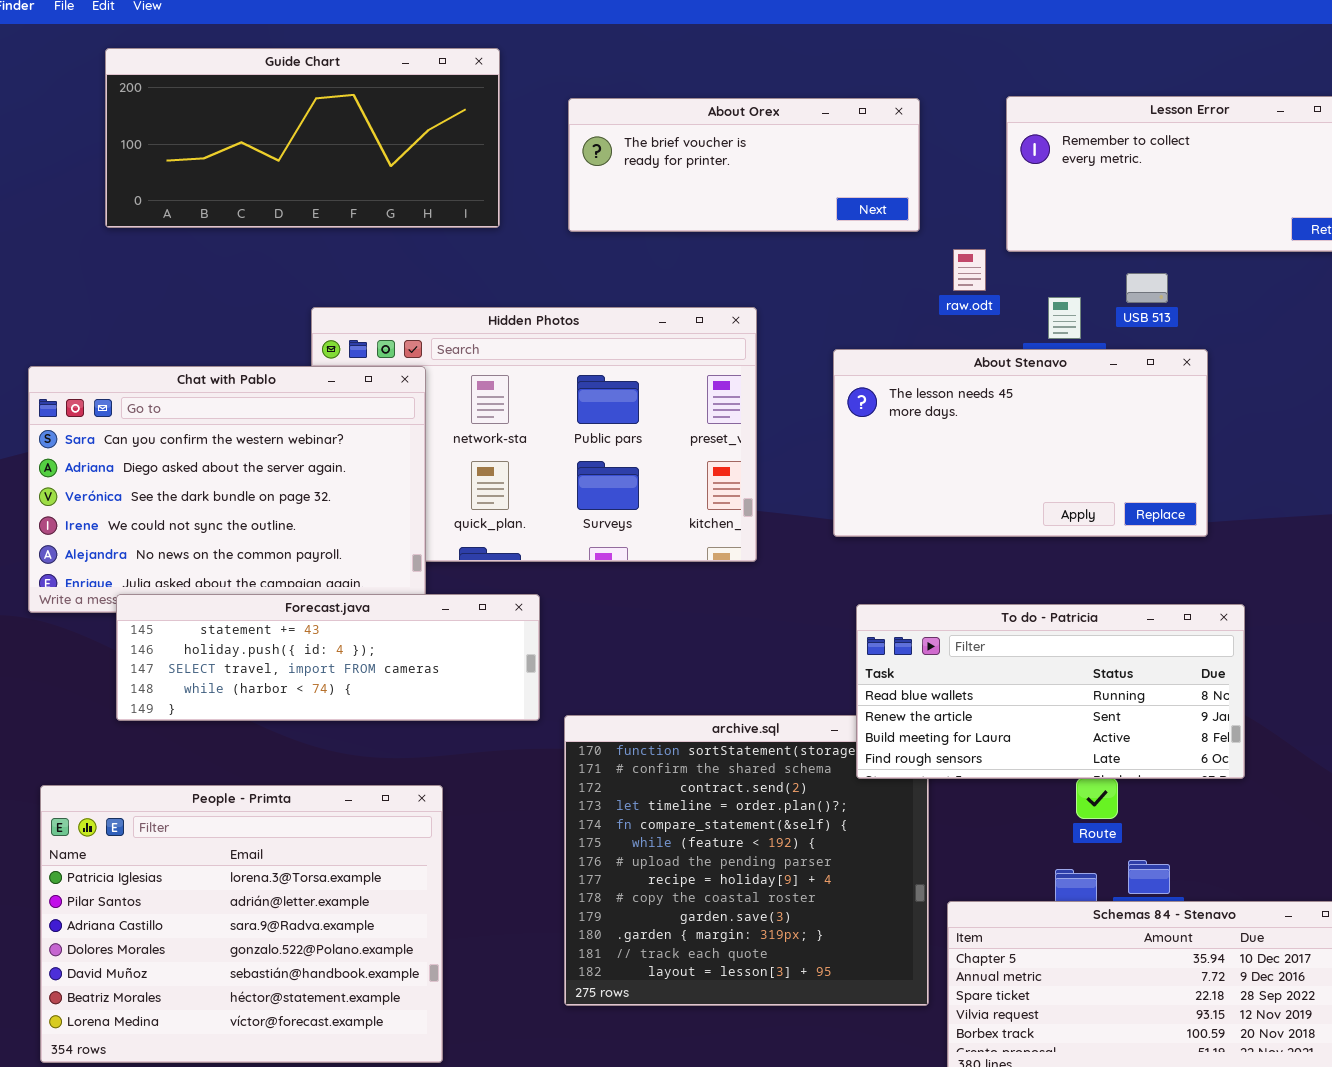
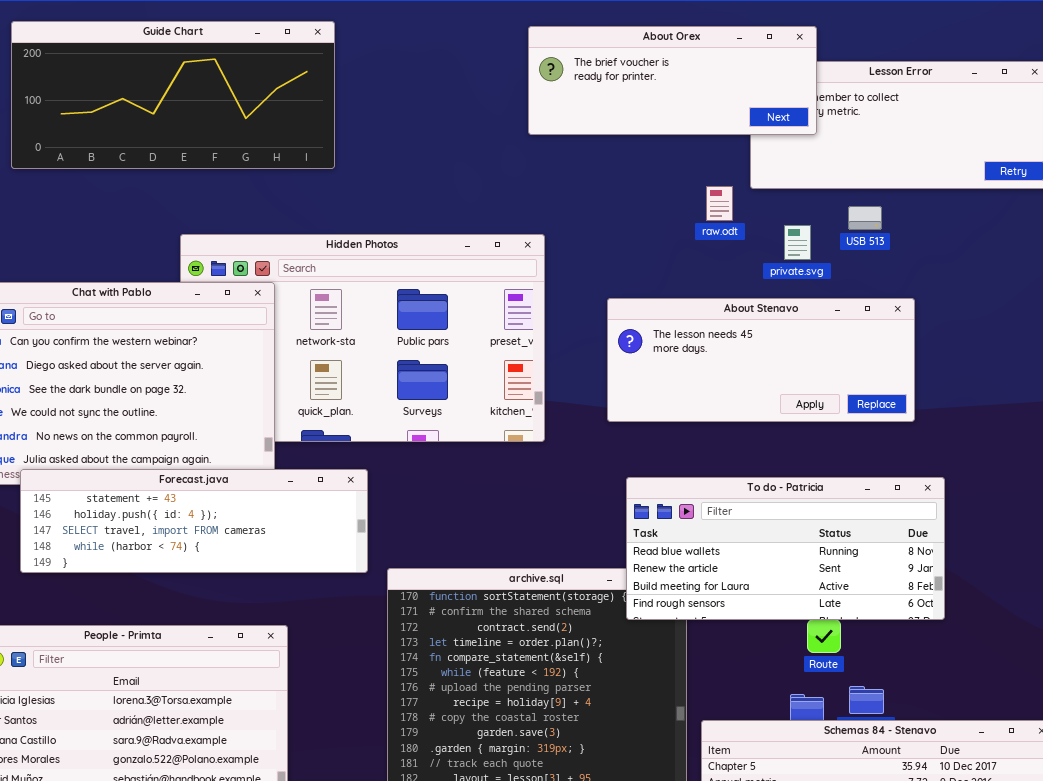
About Orex: [568,98,920,232] -> [528,26,817,135], moved
About Stenavo: [833,349,1208,537] -> [607,298,915,422], resized

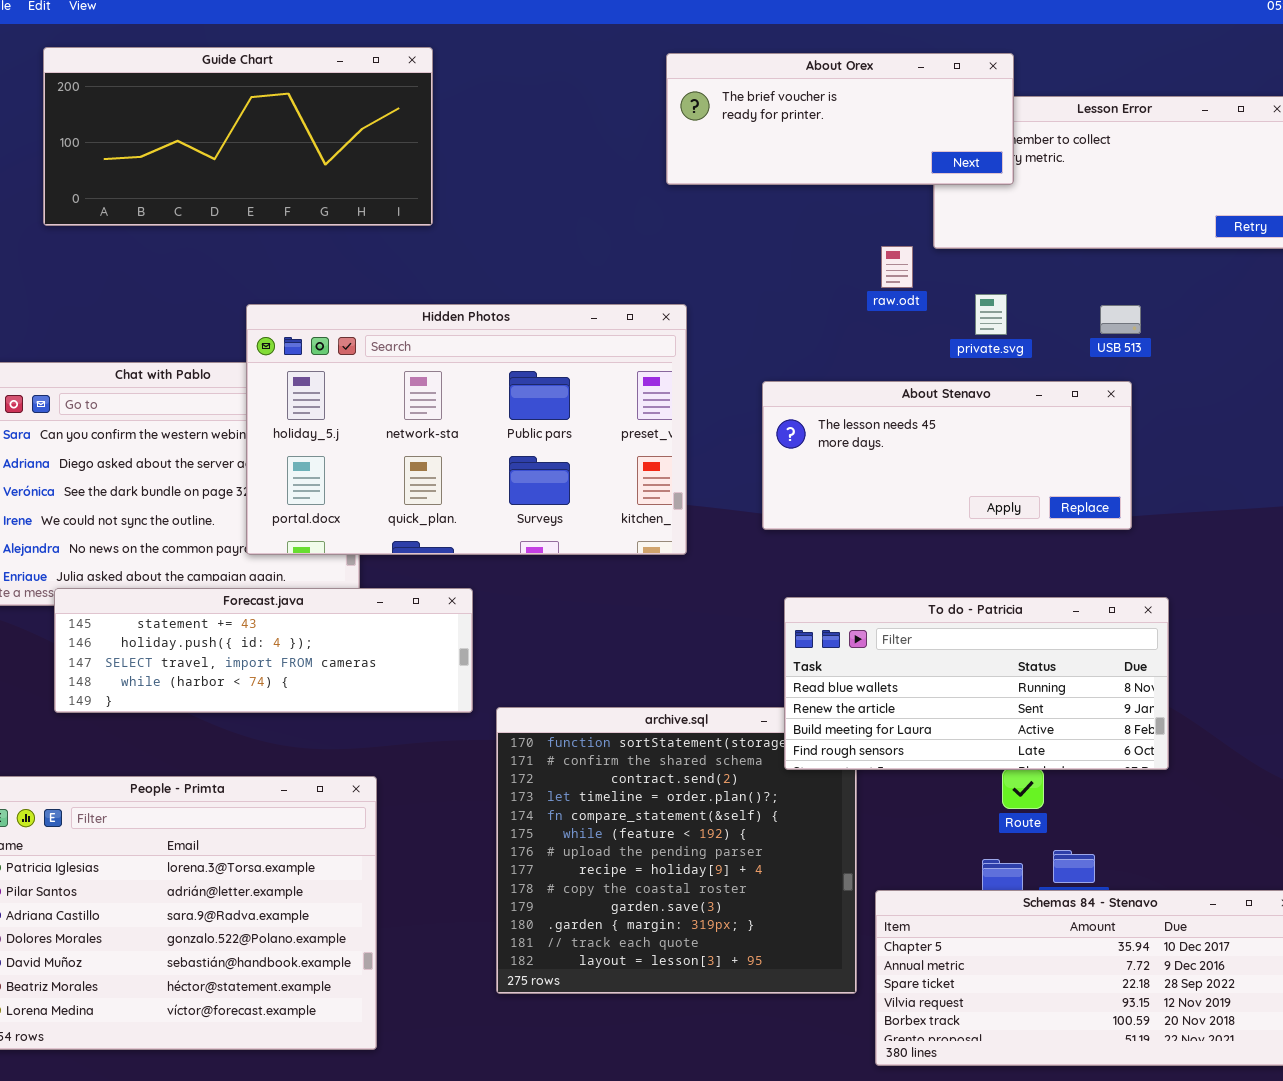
USB 513: [848,206,882,230] -> [1100,305,1141,334], moved
Hidden Photos: [180,234,545,442] -> [246,304,687,555], raised

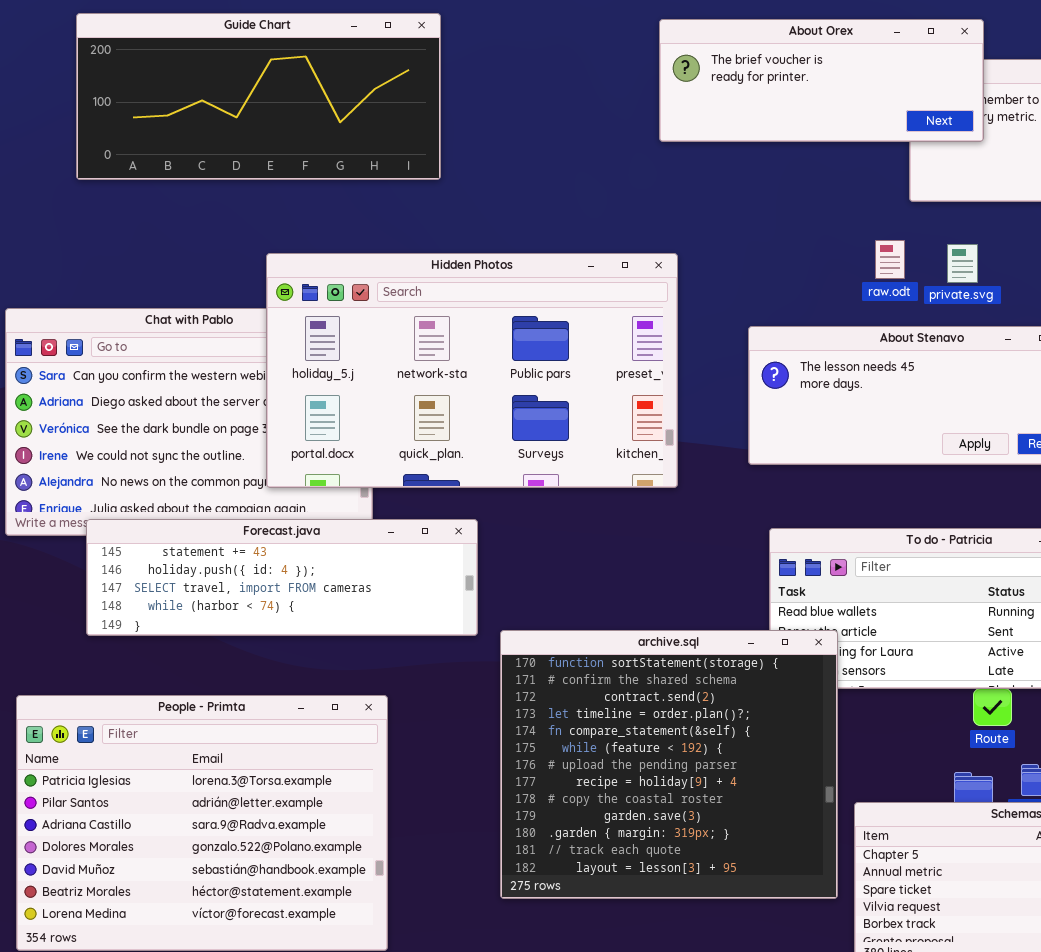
raw.odt: [881,246,913,288] -> [875,240,905,279], moved
archive.sql: [496,707,857,994] -> [500,630,838,899], raised

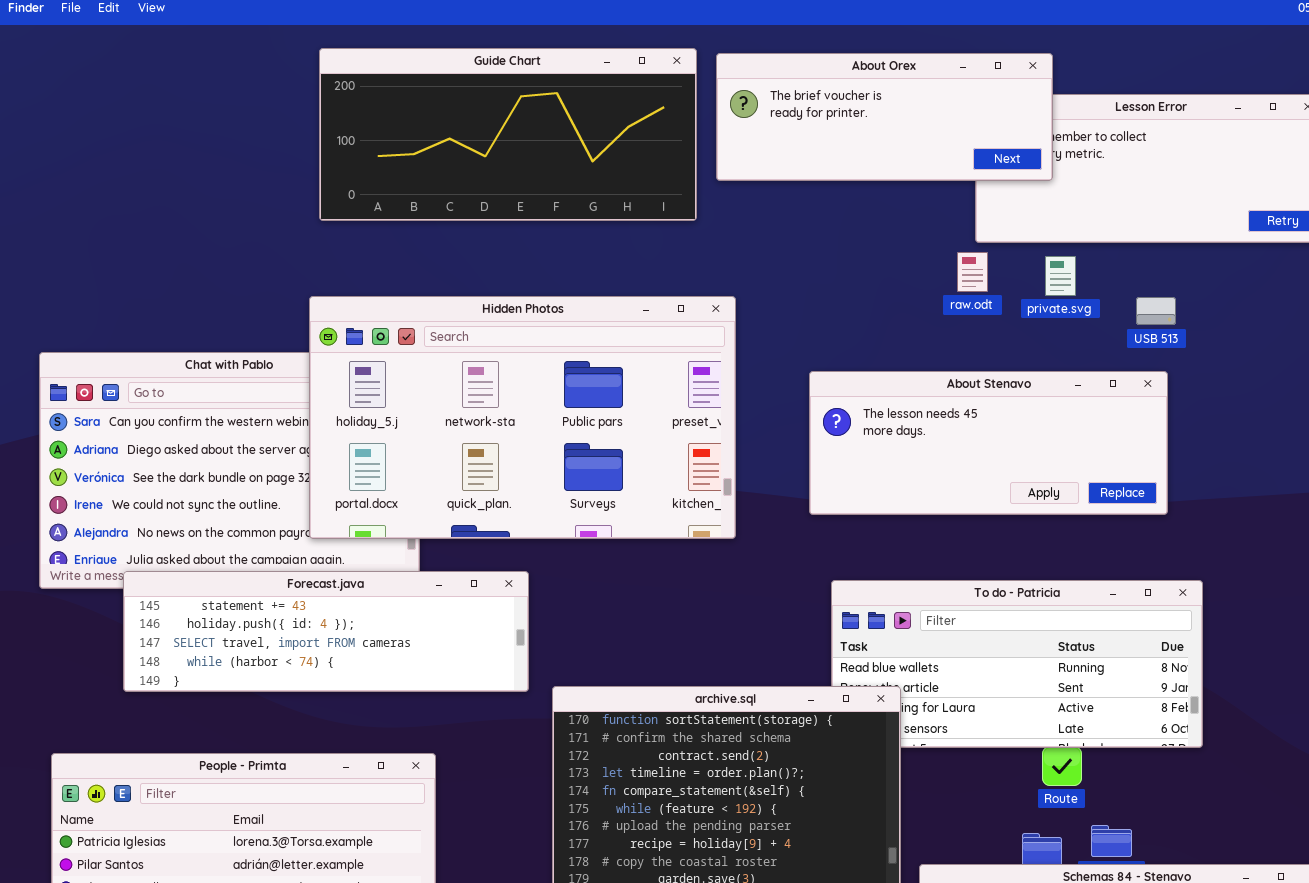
Guide Chart: [76,13,441,180] -> [319,48,697,221], moved
raw.odt: [875,240,905,279] -> [957,252,988,292], moved
private.svg: [947,244,978,283] -> [1045,256,1076,296], moved

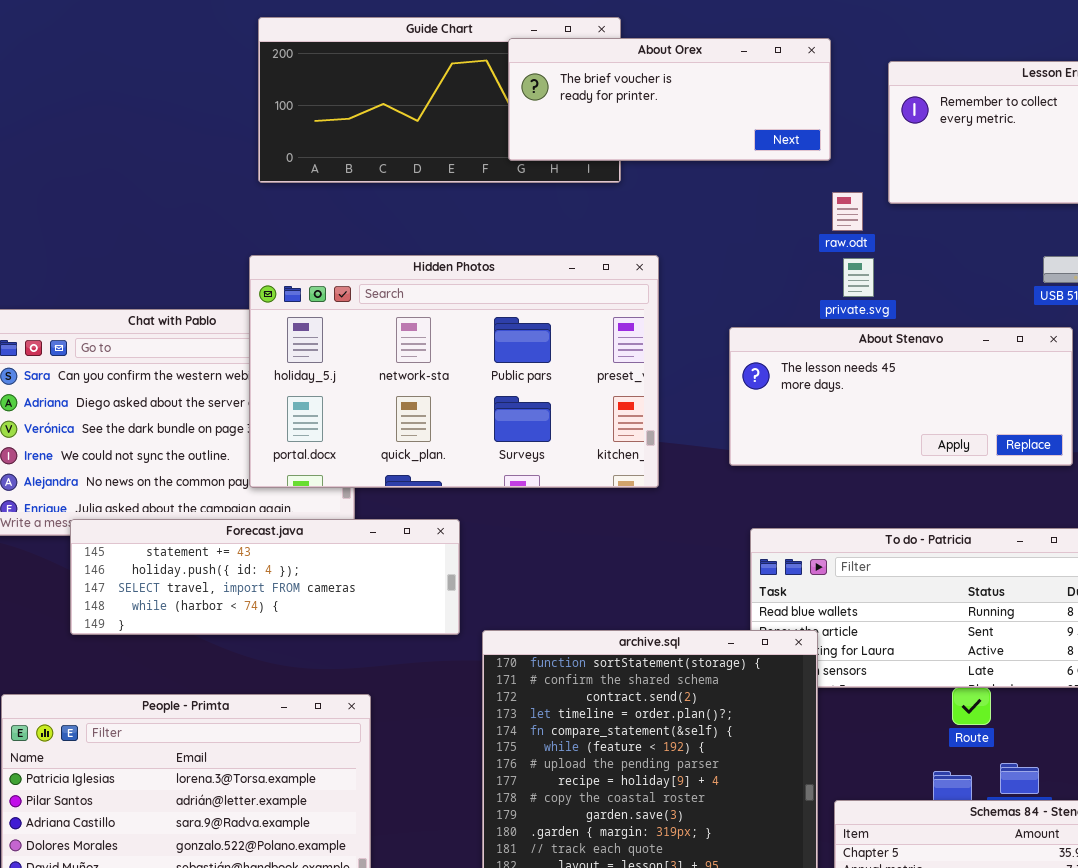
About Orex: [716,53,1053,181] -> [508,38,831,161], moved
raw.odt: [957,252,988,292] -> [832,192,863,231], moved
private.svg: [1045,256,1076,296] -> [843,258,874,297], moved

